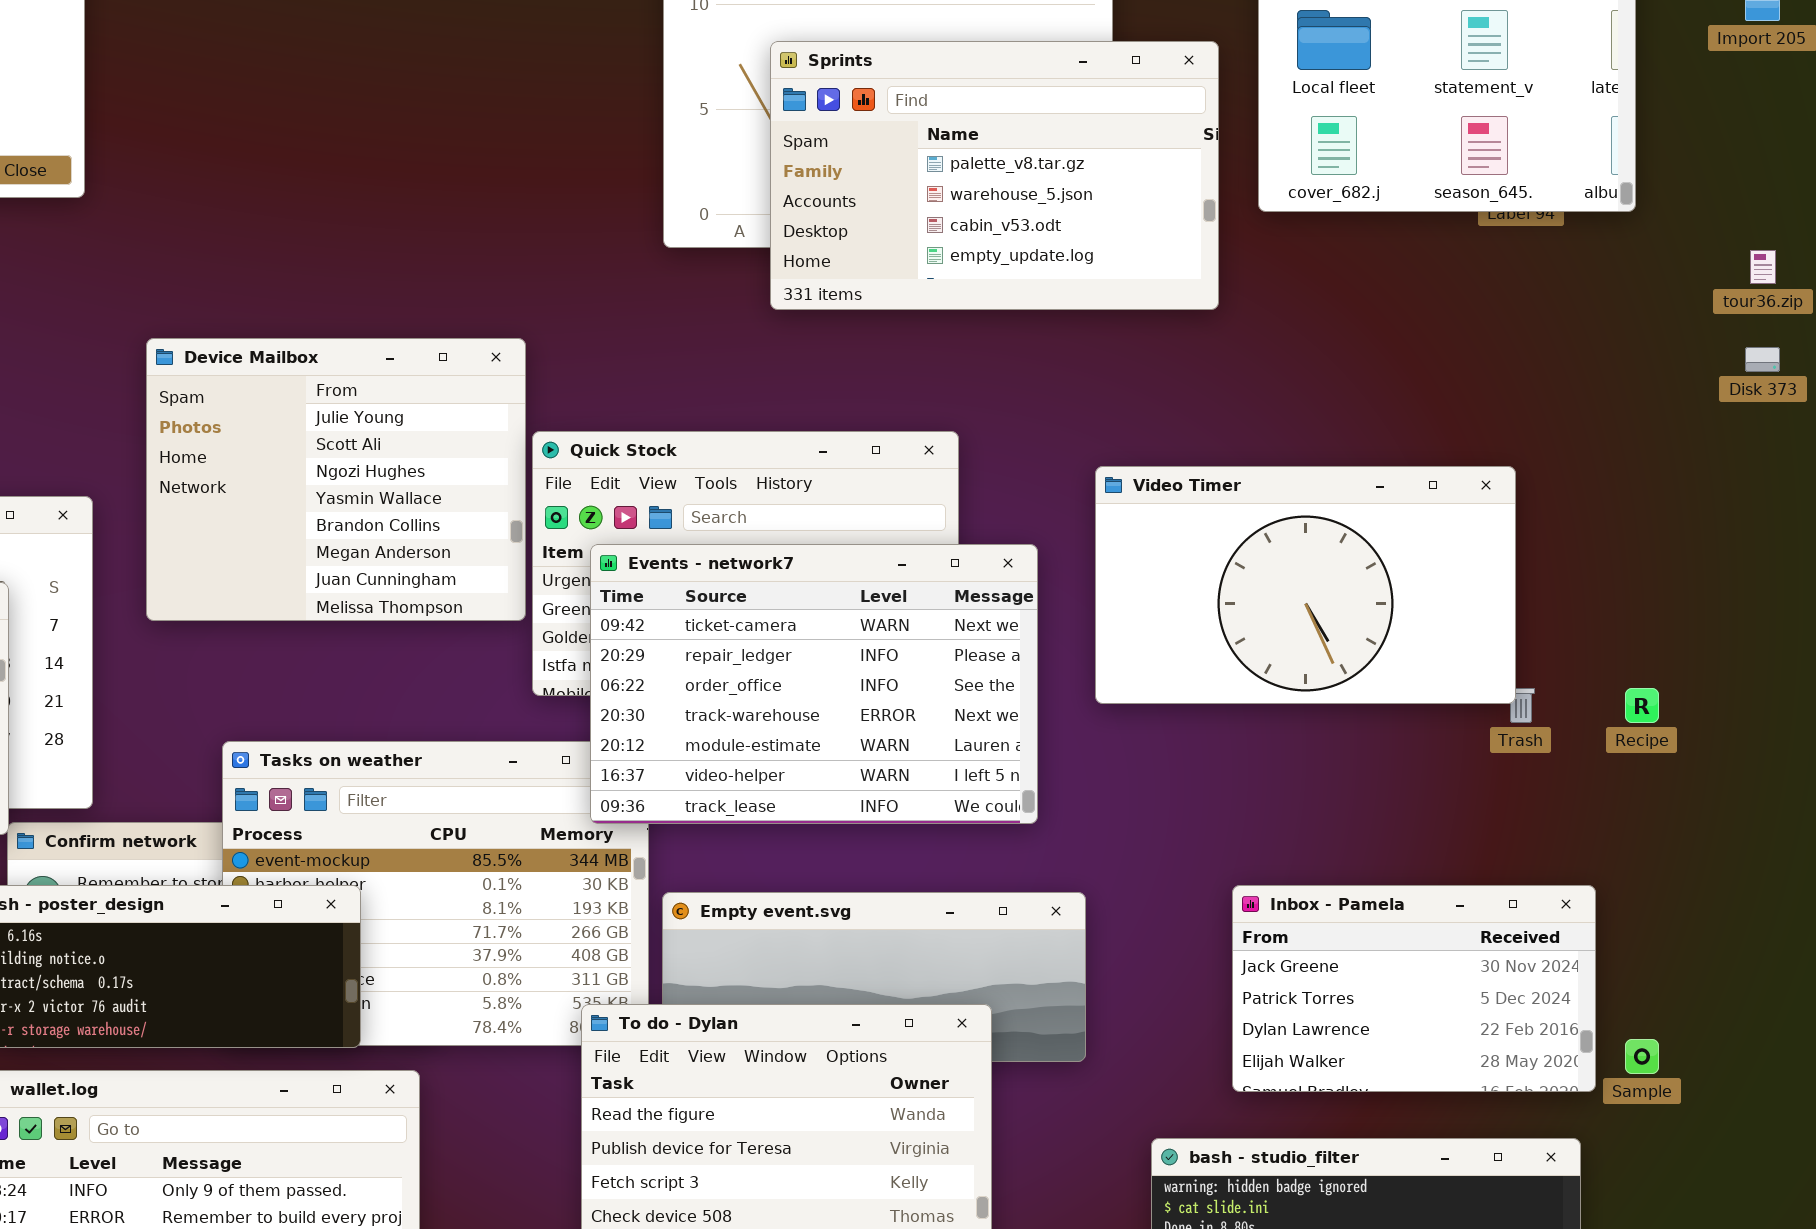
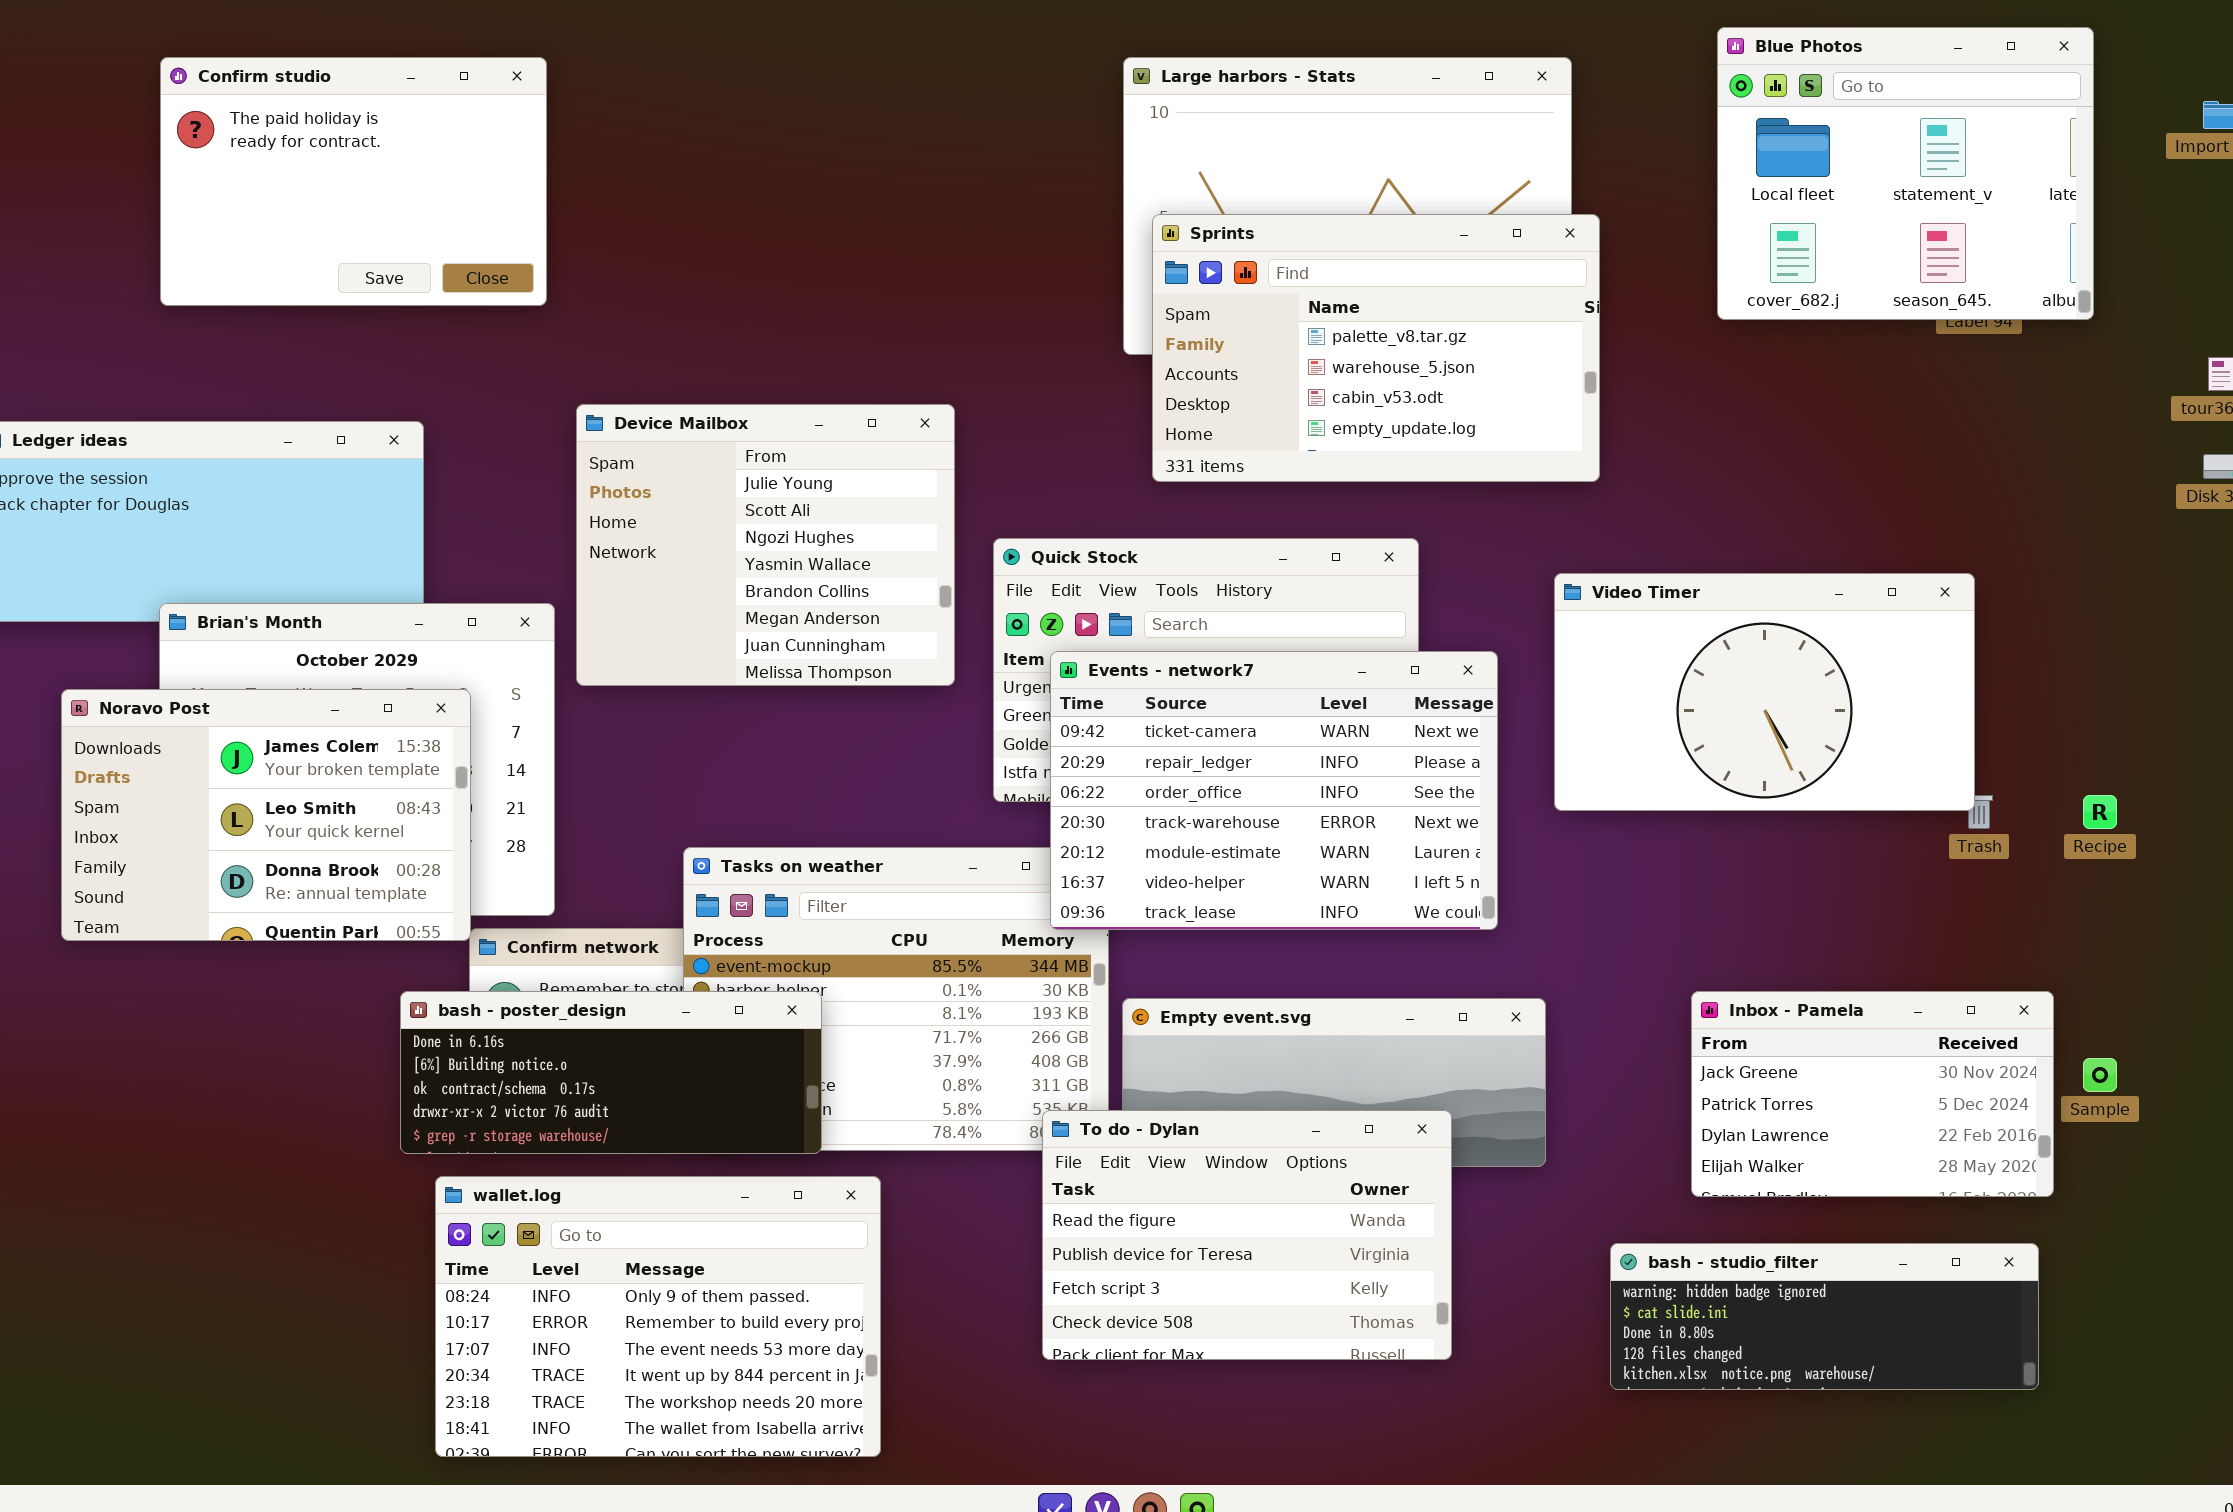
Sprints: [770,41,1219,310] -> [1152,214,1600,482], moved
Device Mailbox: [146,338,526,621] -> [576,404,955,686], moved
Sample: [1625,1039,1659,1074] -> [2083,1058,2117,1092], moved

